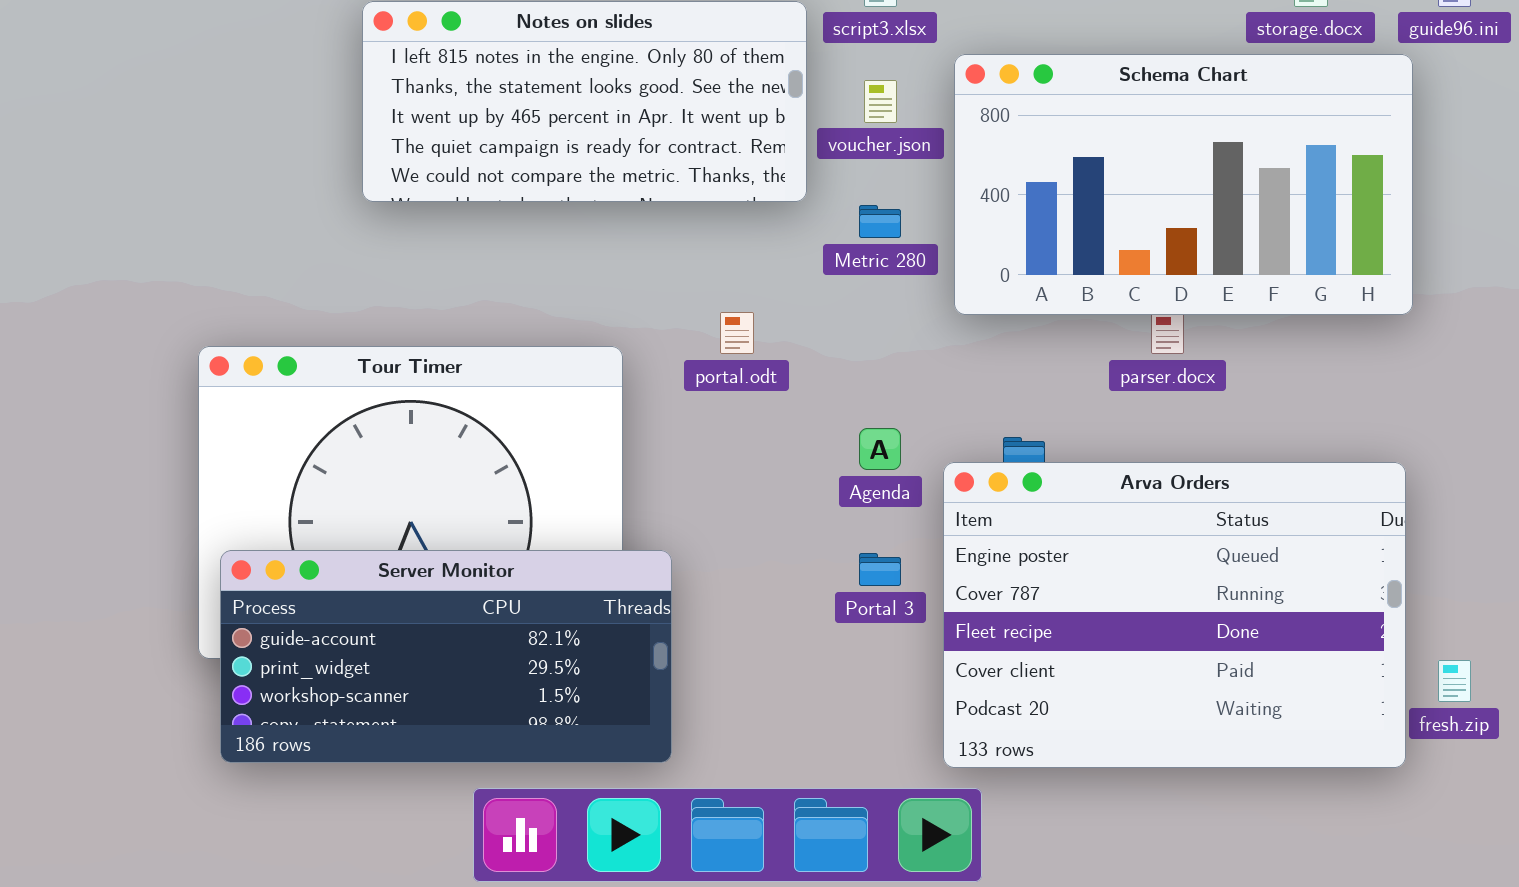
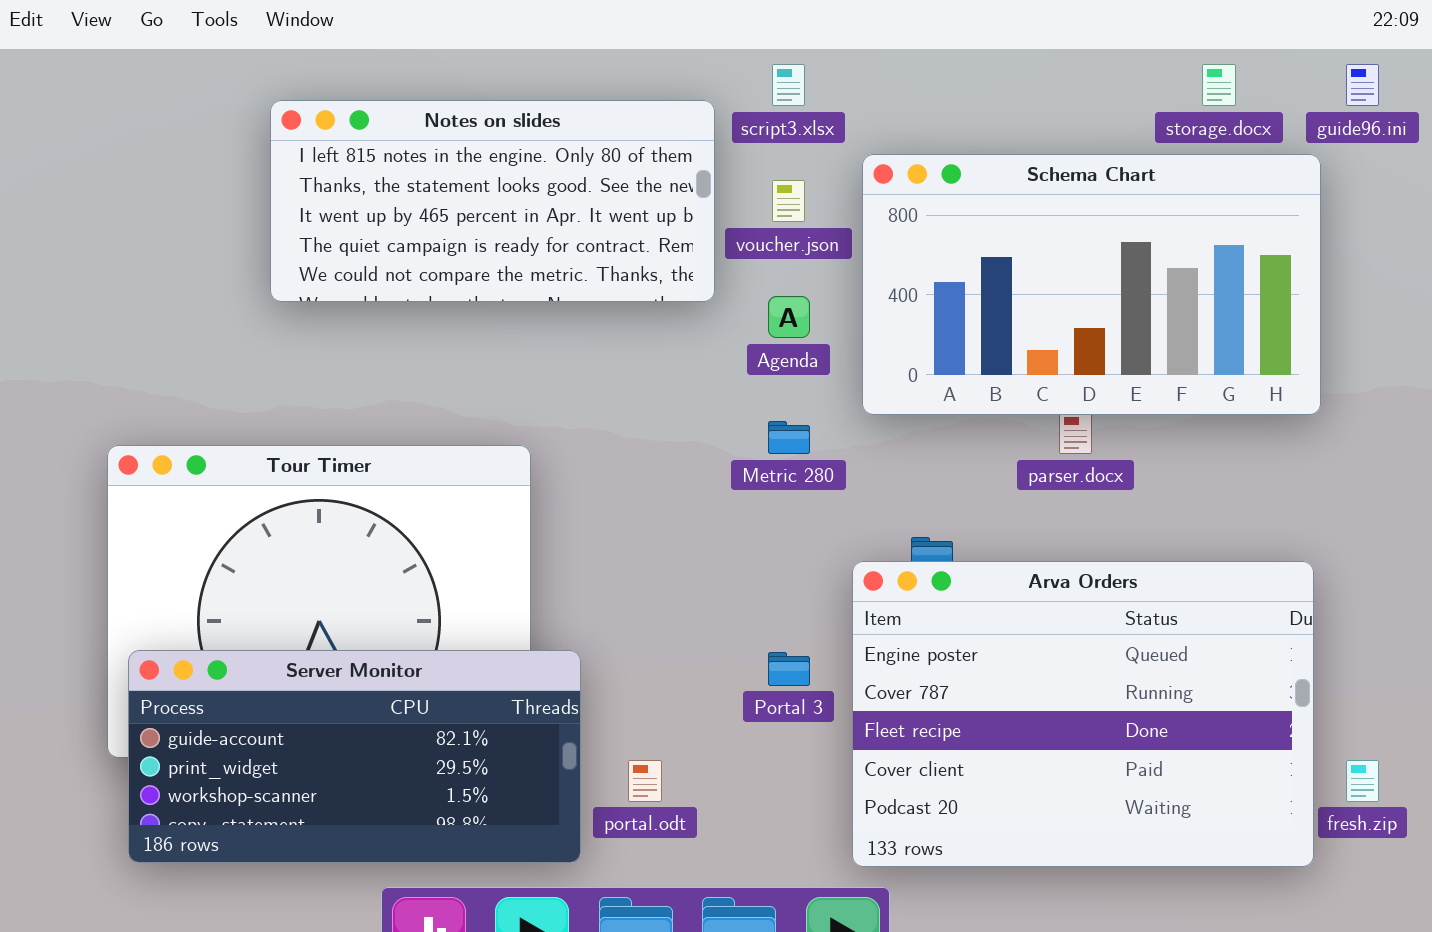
Metric 280: [859,205,901,238] -> [768,421,810,454], moved
portal.odt: [720,312,754,354] -> [628,760,662,802], moved
Agenda: [859,428,901,470] -> [768,296,810,338], moved

